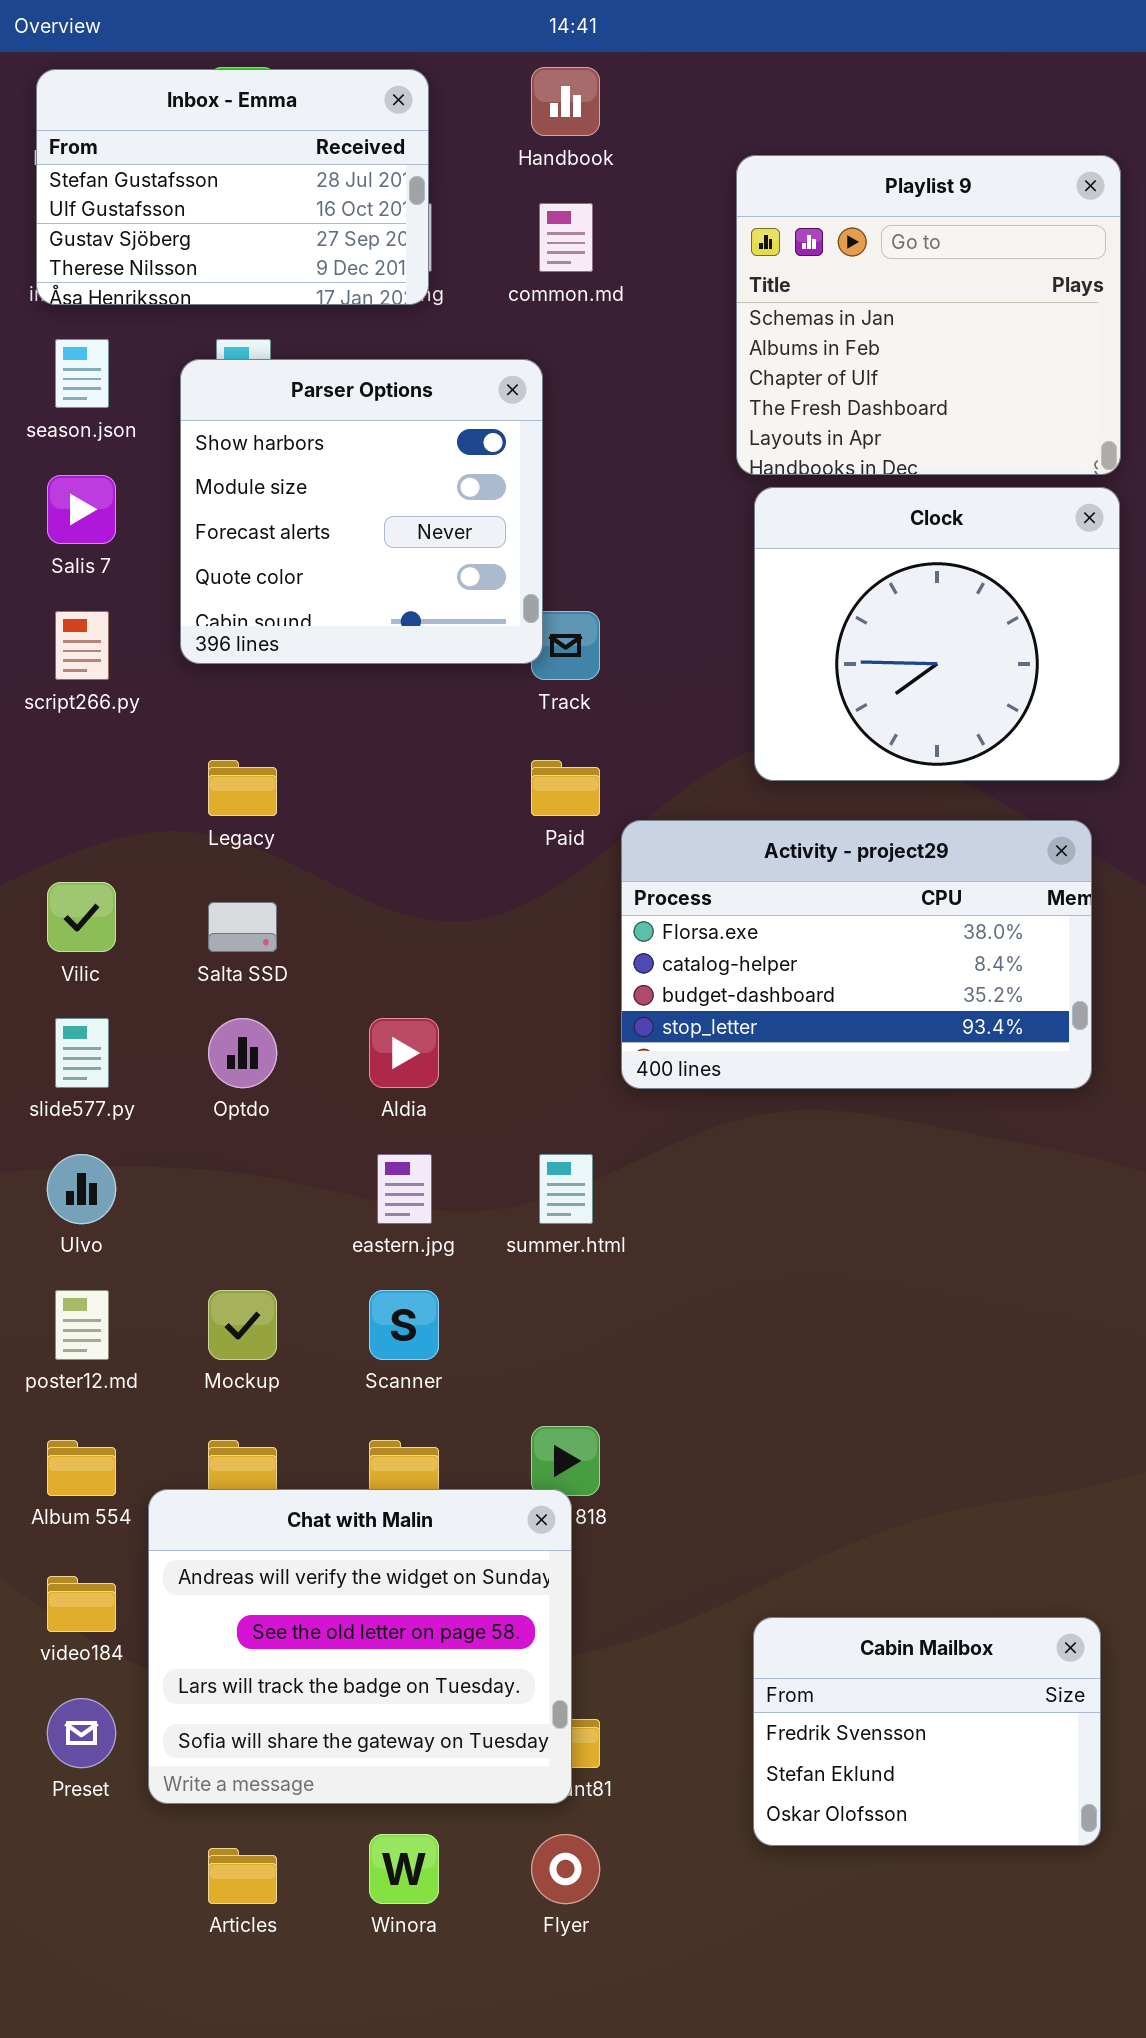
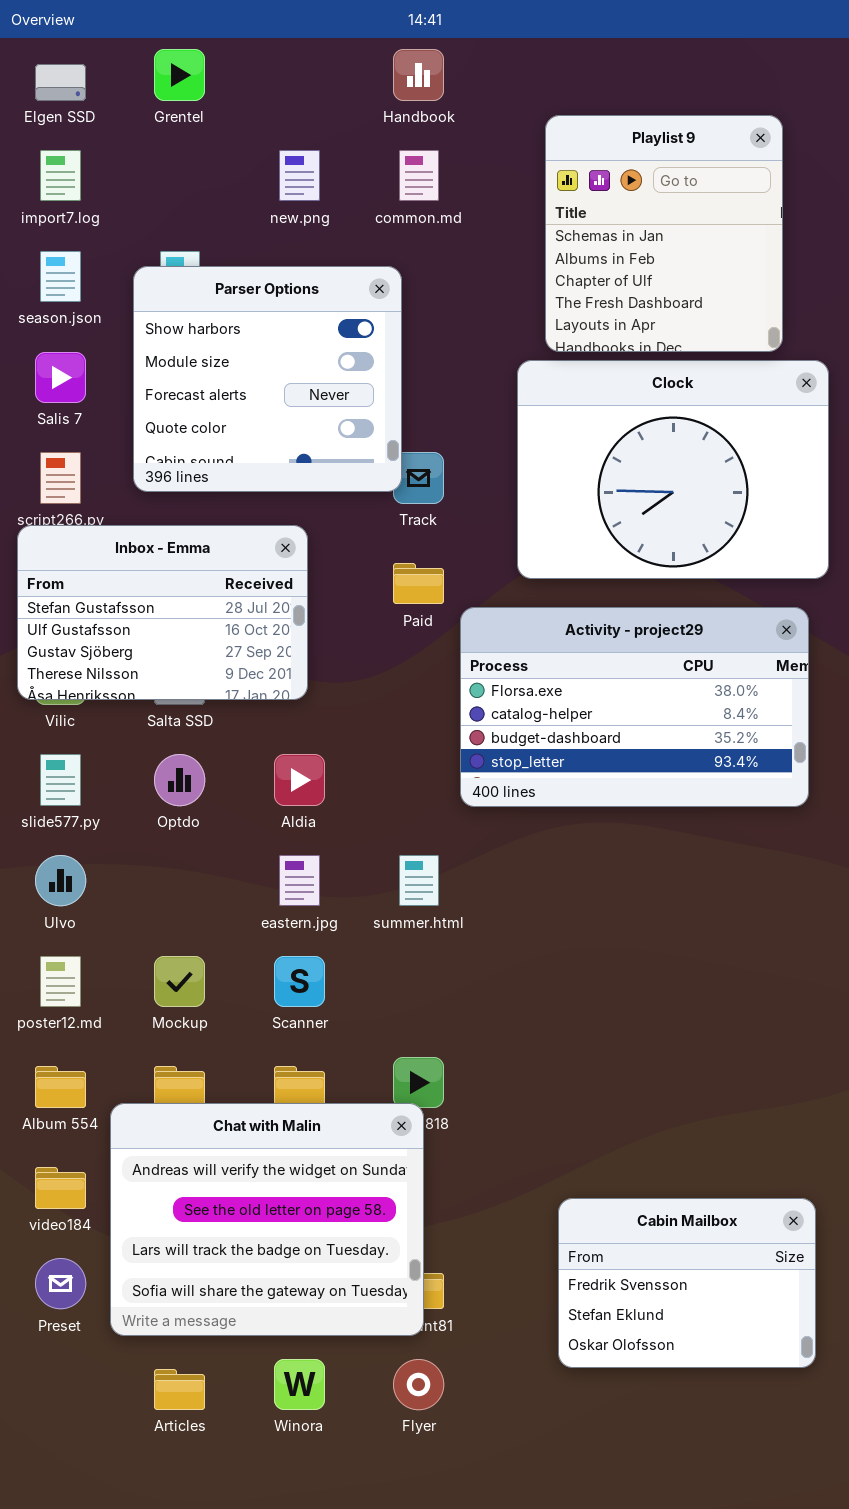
Inbox - Emma: [36,69,429,305] -> [17,525,308,700], moved
Playlist 9: [736,155,1121,475] -> [545,115,783,352], resized
Clock: [754,487,1120,781] -> [517,360,829,579], resized

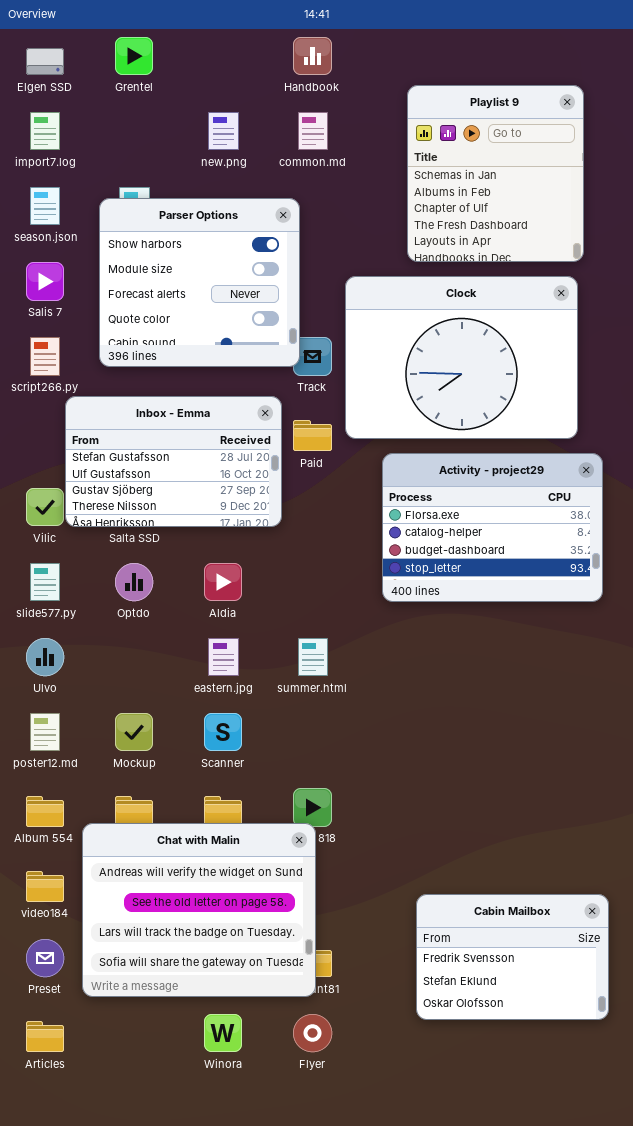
Clock: [517,360,829,579] -> [345,276,578,439], moved
Inbox - Emma: [17,525,308,700] -> [65,396,282,527], moved
Activity - project29: [460,607,809,807] -> [382,453,603,602], resized
Articles: [154,1369,205,1410] -> [26,1021,64,1052], moved

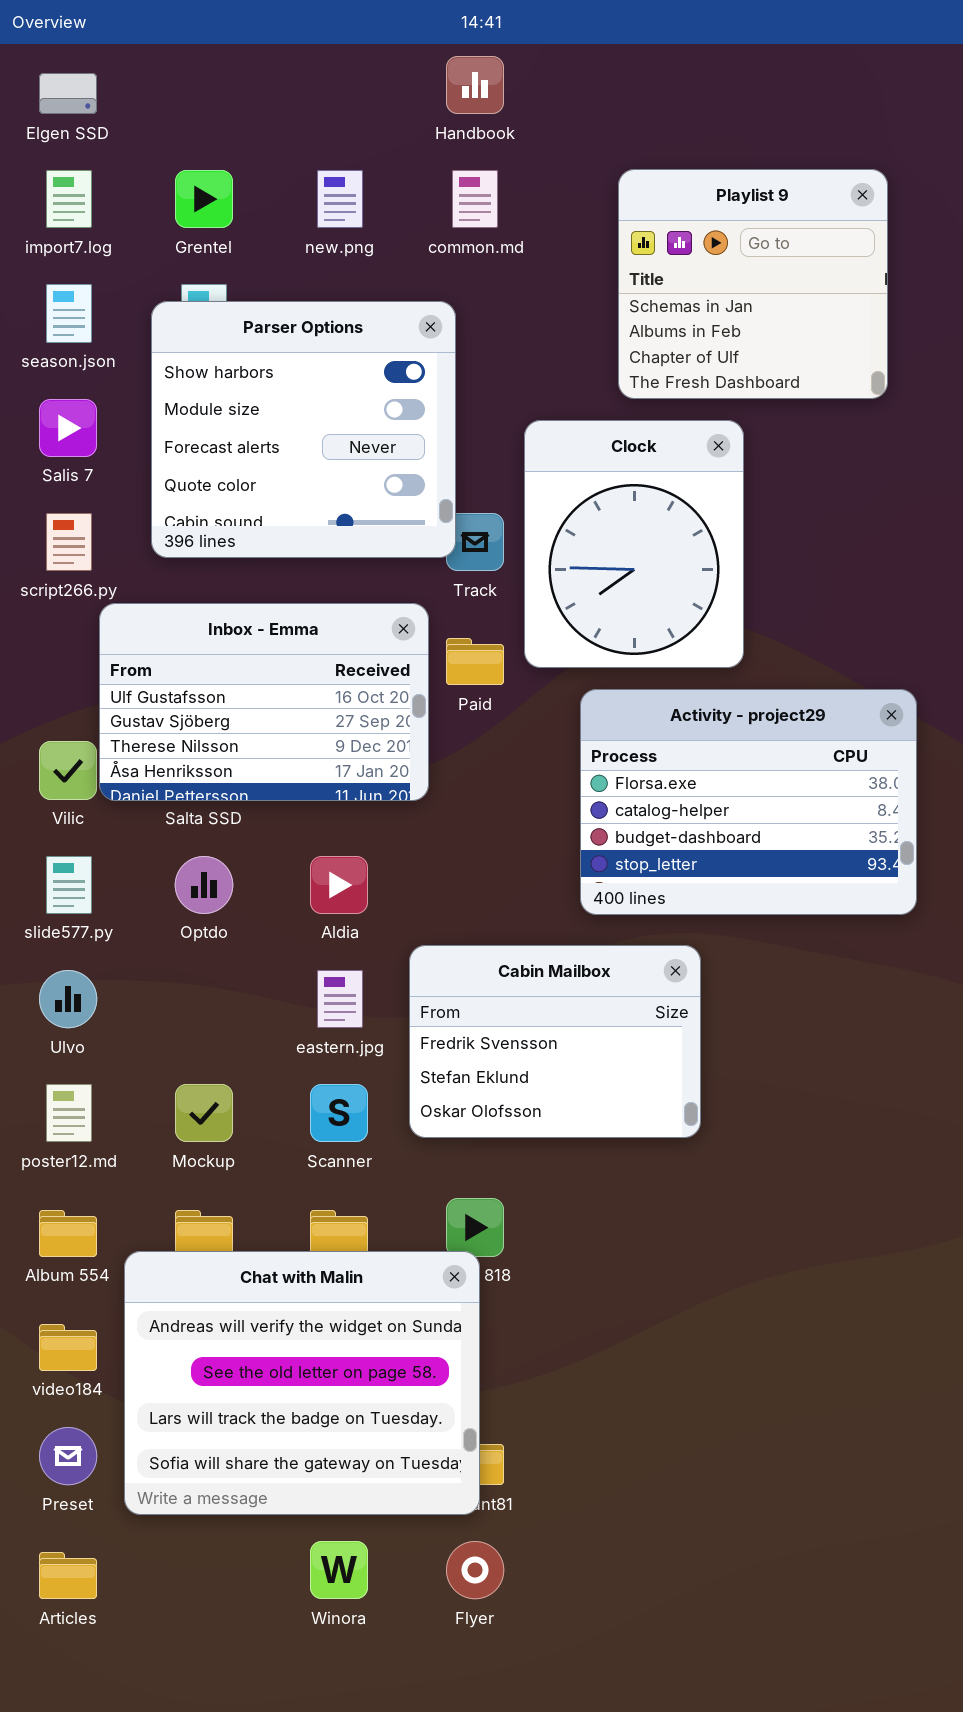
Grentel: [115,37,153,75] -> [175,170,233,228], moved
Playlist 9: [407,85,584,262] -> [618,169,888,399], resized
Clock: [345,276,578,439] -> [524,420,744,668], resized
Inbox - Emma: [65,396,282,527] -> [99,603,429,801], scrolled down 1 row
Cabin Mailbox: [416,894,609,1020] -> [409,945,701,1138], moved

